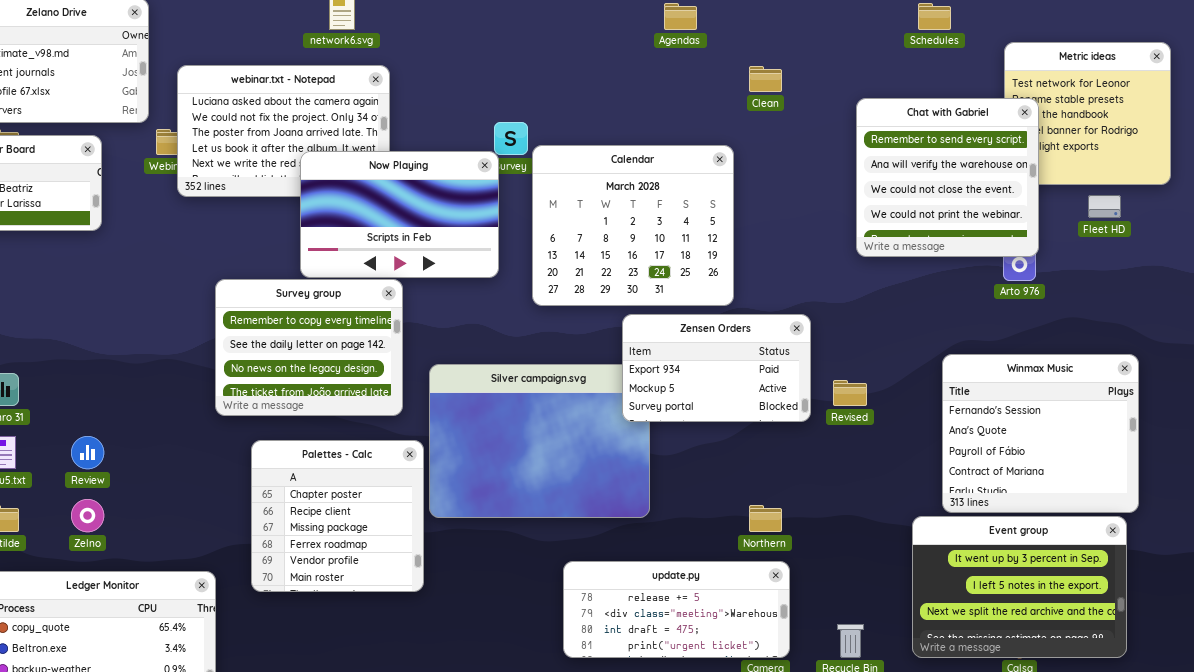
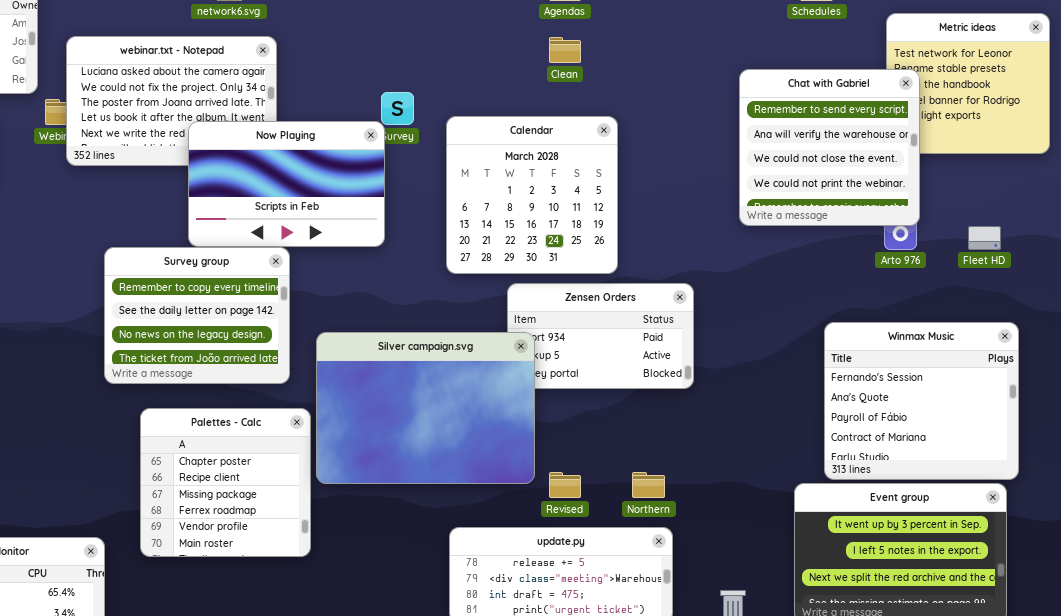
Clean: [749,66,782,92] -> [549,37,581,63], moved
Calendar: [532,145,734,306] -> [446,116,618,274], resized
Fleet HD: [1088,195,1121,218] -> [968,226,1001,250], moved
Silver campaign.svg: [429,364,650,518] -> [316,332,535,484], raised
Revised: [833,380,867,406] -> [549,472,581,498], moved

